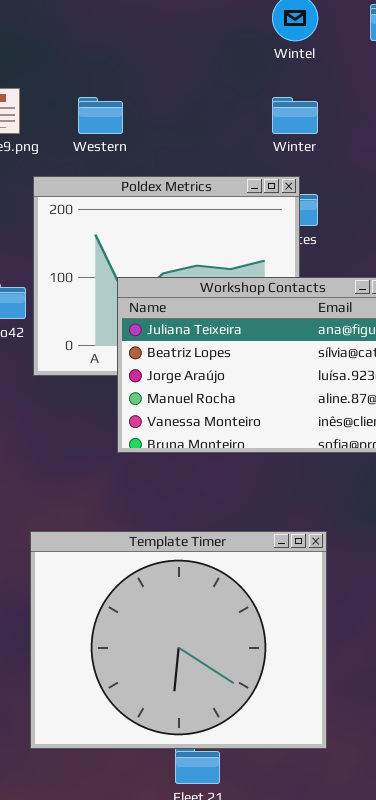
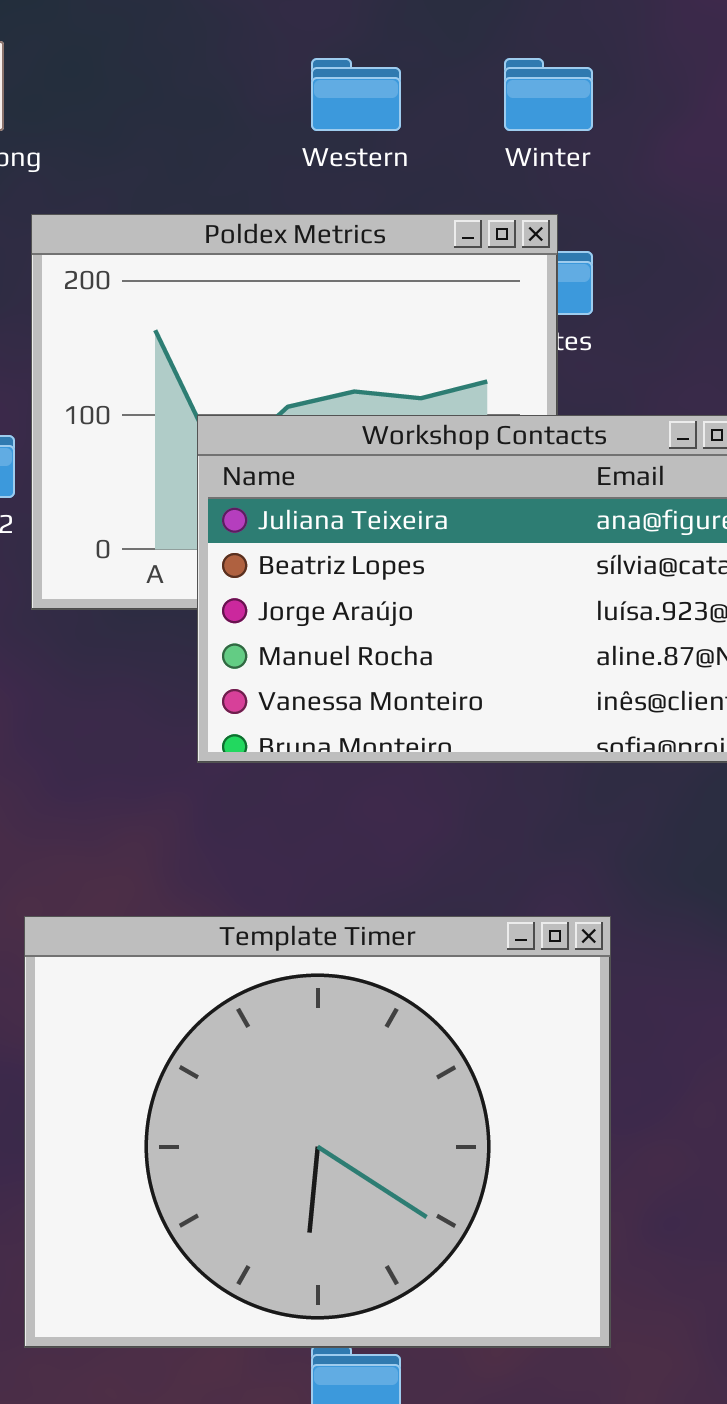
Western: [78,97,123,134] -> [311,58,401,131], moved

